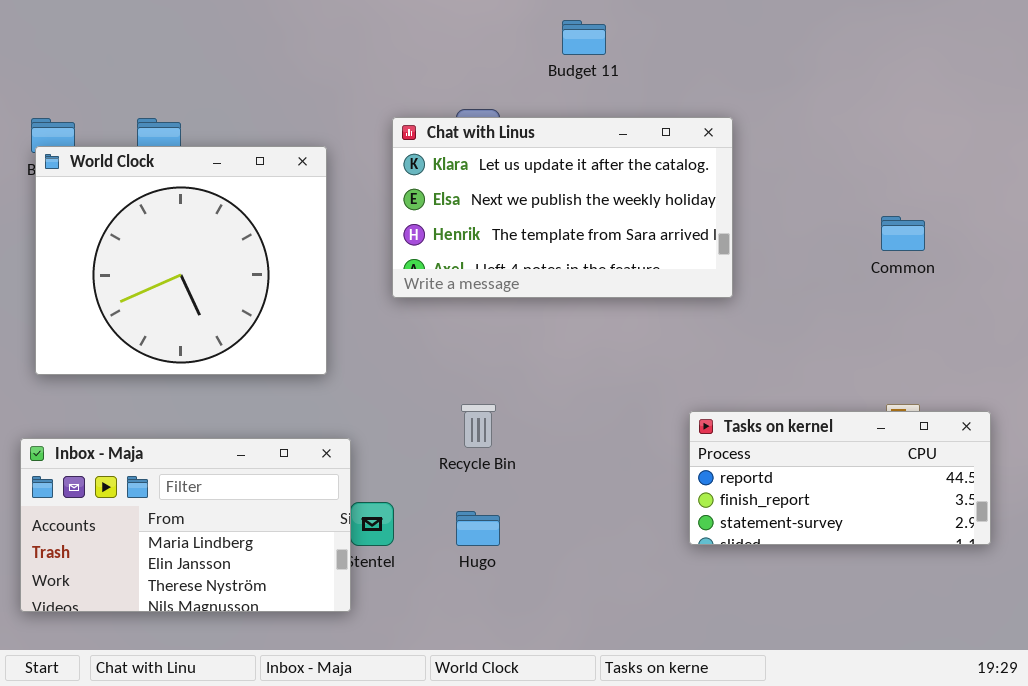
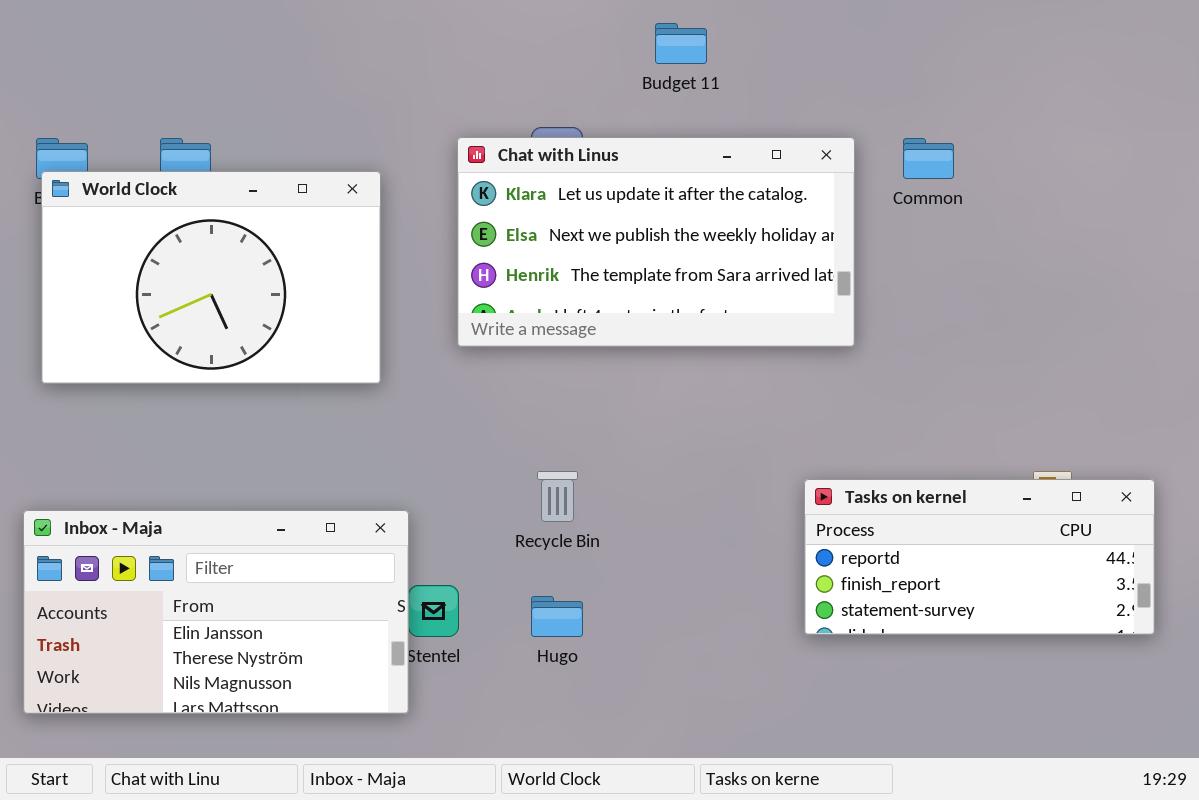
World Clock: [35,146,327,375] -> [41,171,381,384], resized
Common: [881,216,925,251] -> [903,138,954,179], moved
Inbox - Maja: [20,438,351,612] -> [23,510,409,714], scrolled down 1 row

